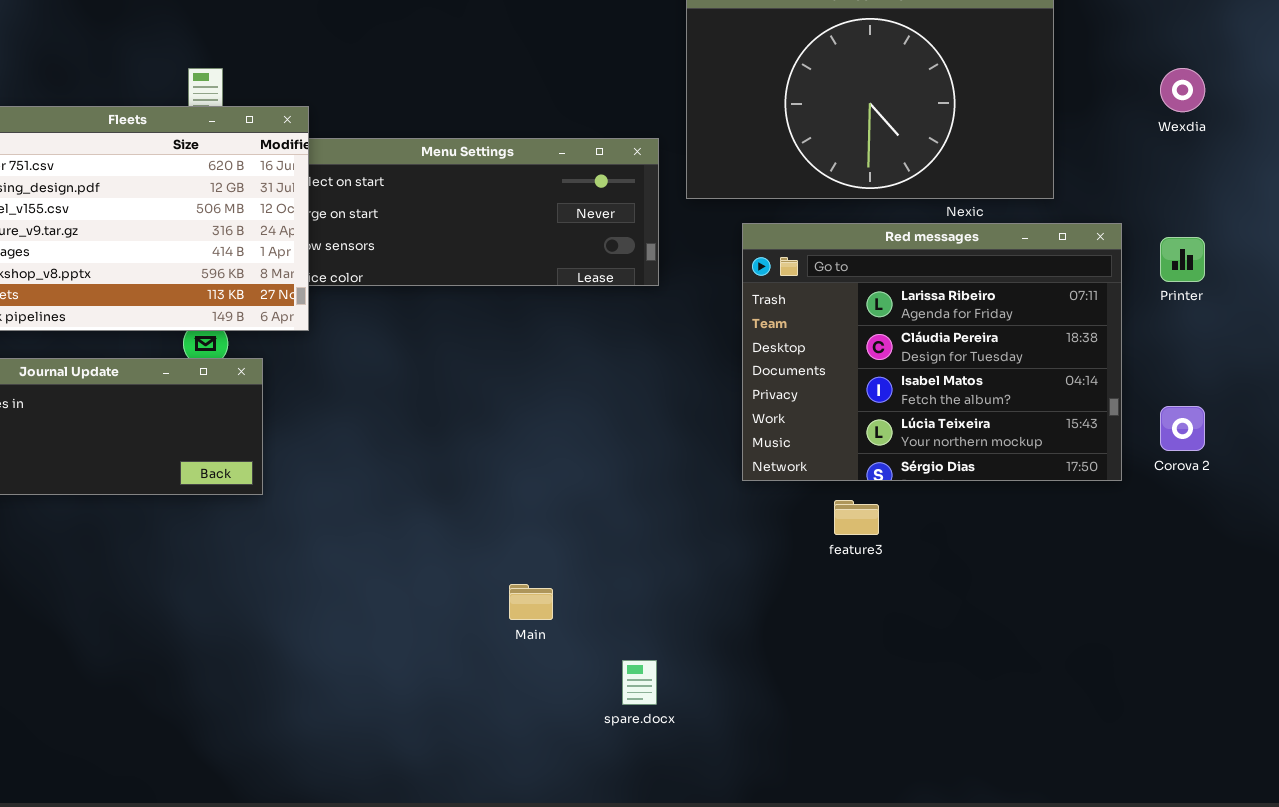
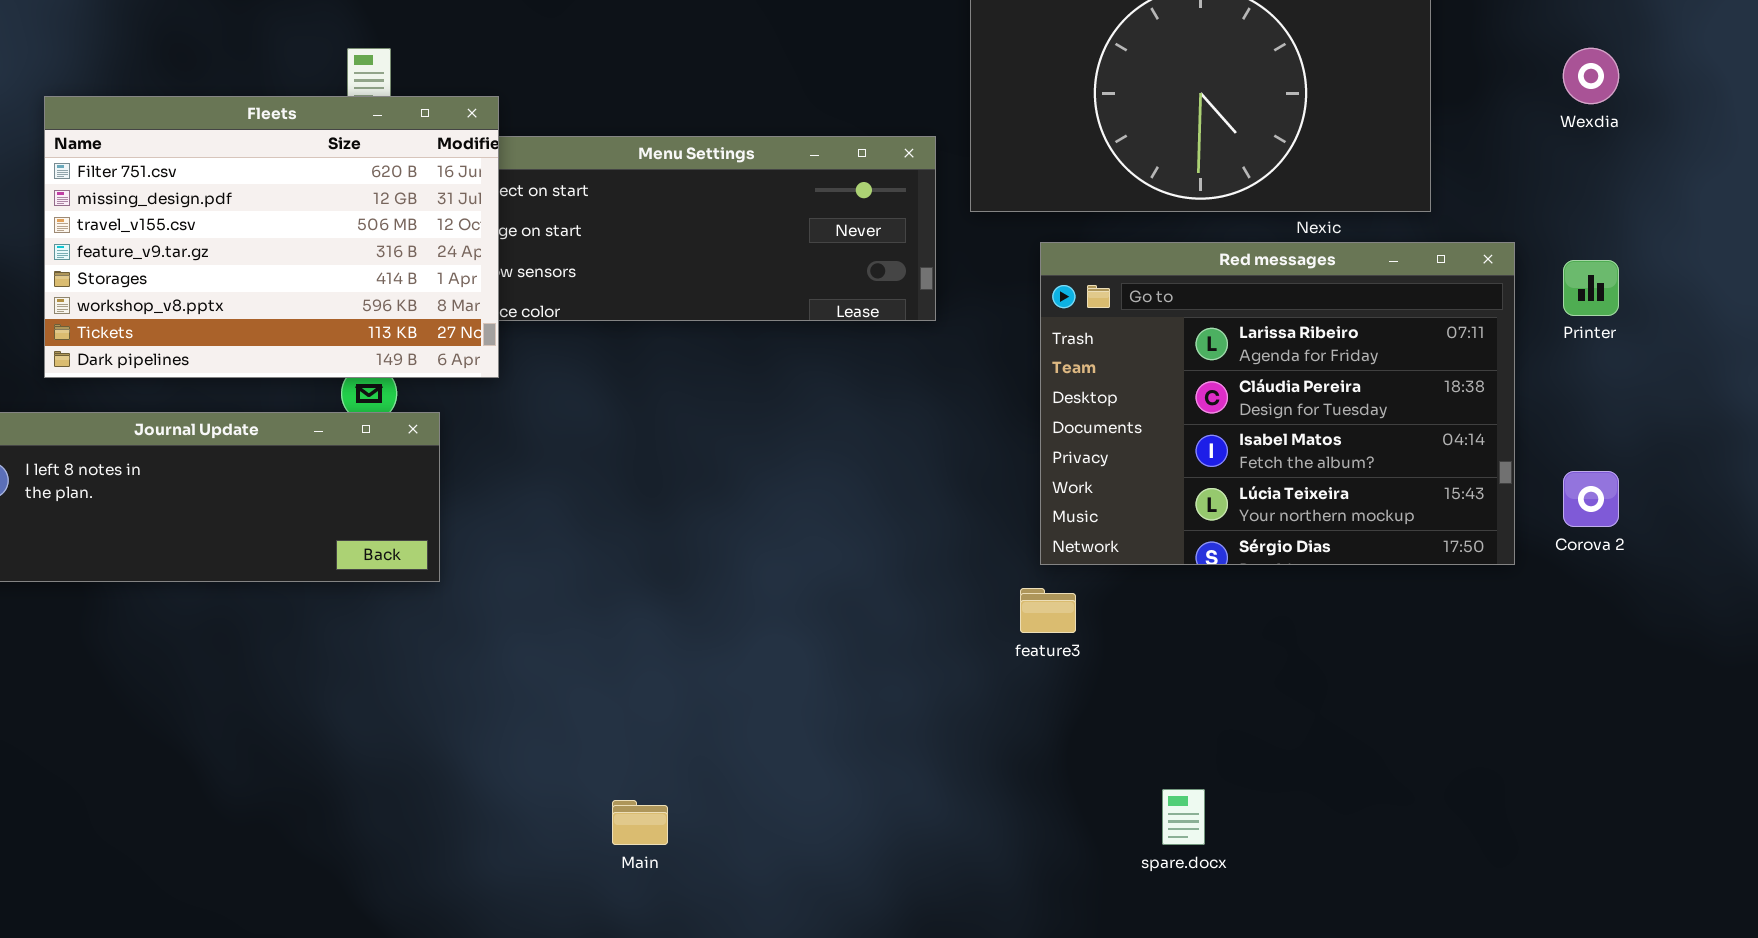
feature3: [834,500,879,535] -> [1020,588,1076,633], moved
Main: [509,584,553,620] -> [612,800,668,845], moved
spare.docx: [622,660,657,705] -> [1162,789,1205,845], moved

